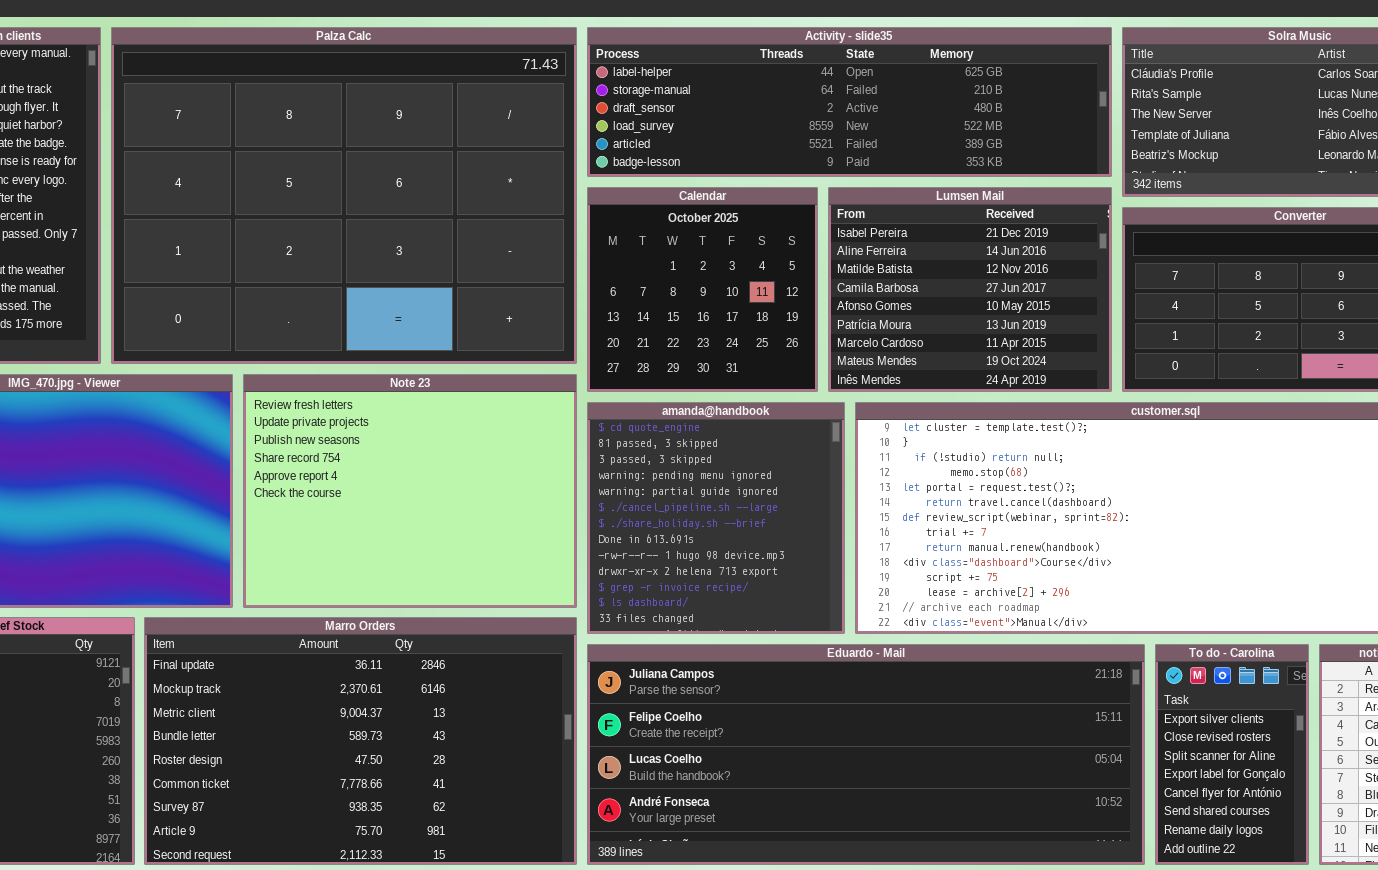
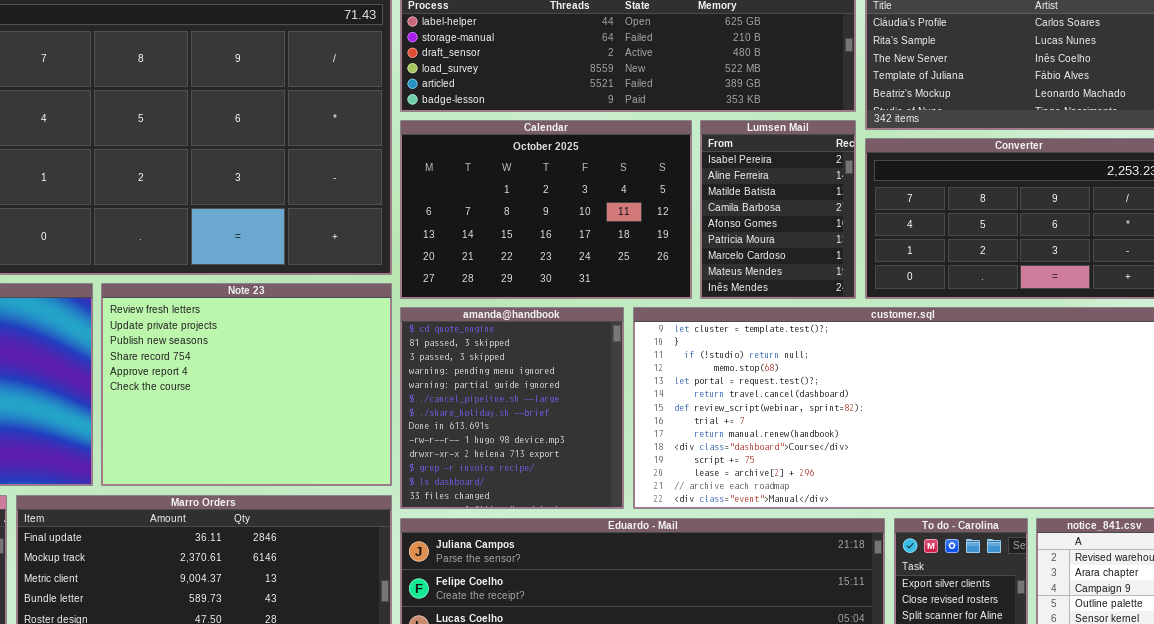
Calendar: [587,187,818,392] -> [400,120,692,299], resized
Lumsen Mail: [828,187,1112,392] -> [700,120,856,299], resized

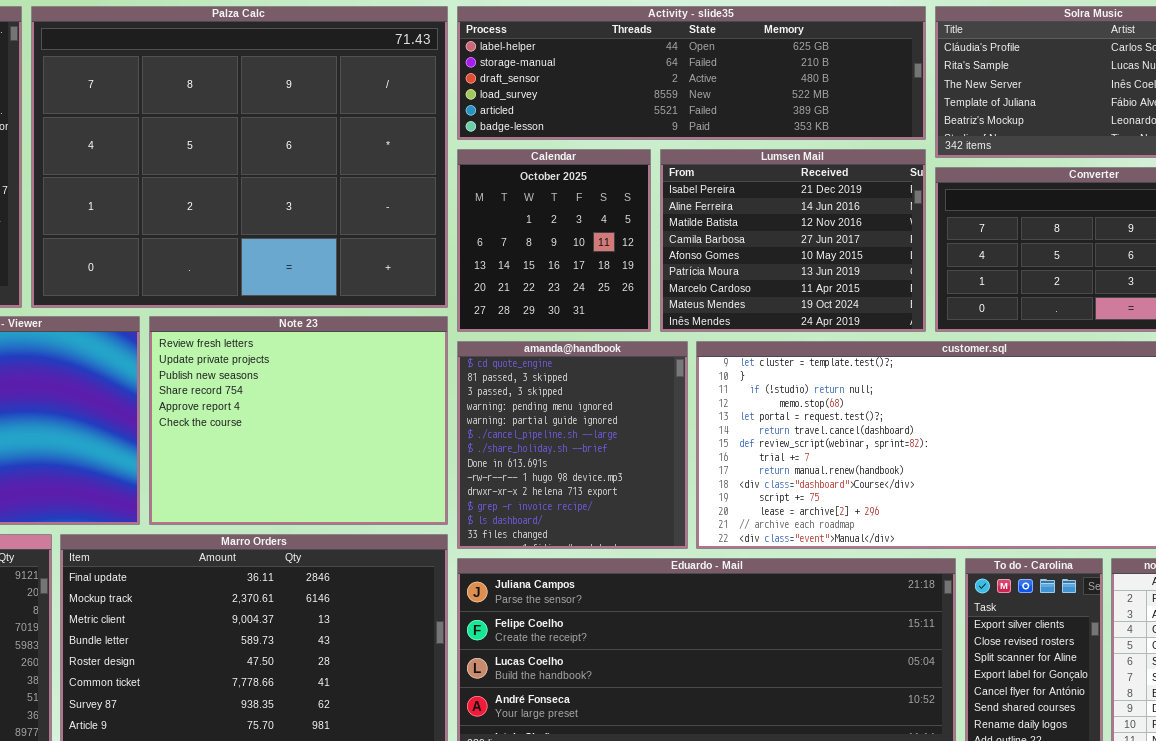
Calendar: [400,120,692,299] -> [457,149,651,332], resized
Lumsen Mail: [700,120,856,299] -> [660,149,926,332], resized

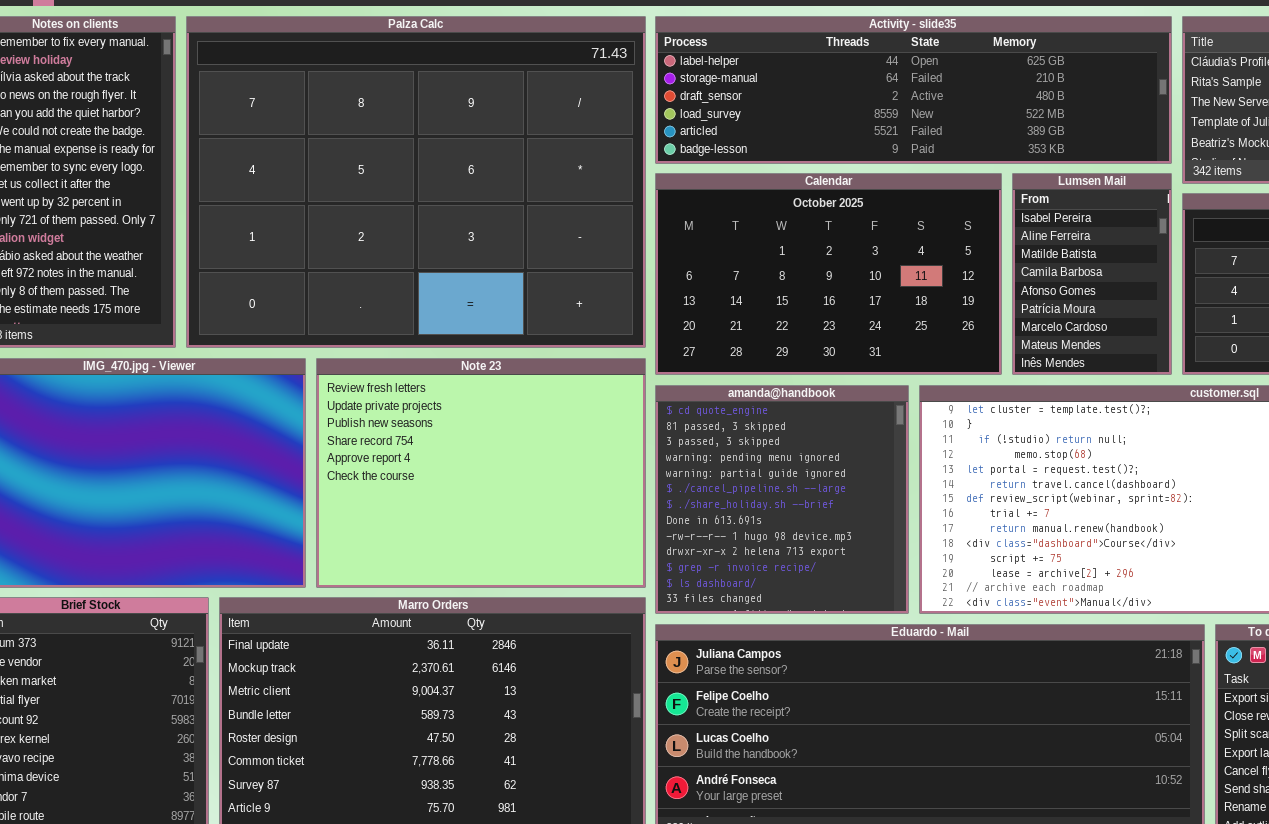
Calendar: [457,149,651,332] -> [655,173,1002,375], resized
Lumsen Mail: [660,149,926,332] -> [1012,173,1172,375], resized

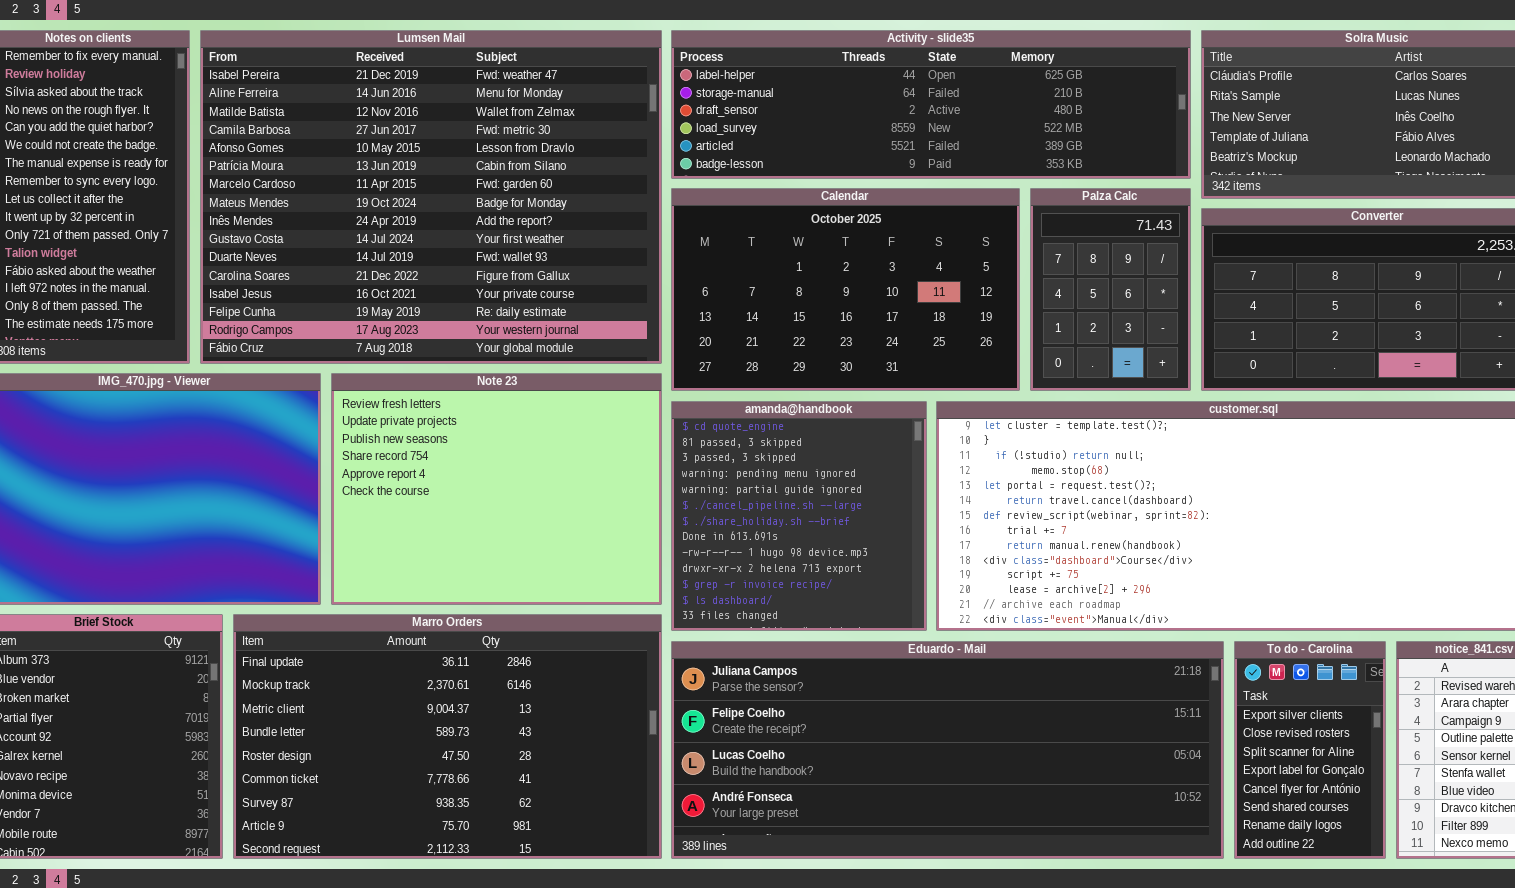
Palza Calc: [186,16,646,348] -> [1030,188,1191,391], moved, resized
Lumsen Mail: [1012,173,1172,375] -> [200,30,662,364], moved, resized

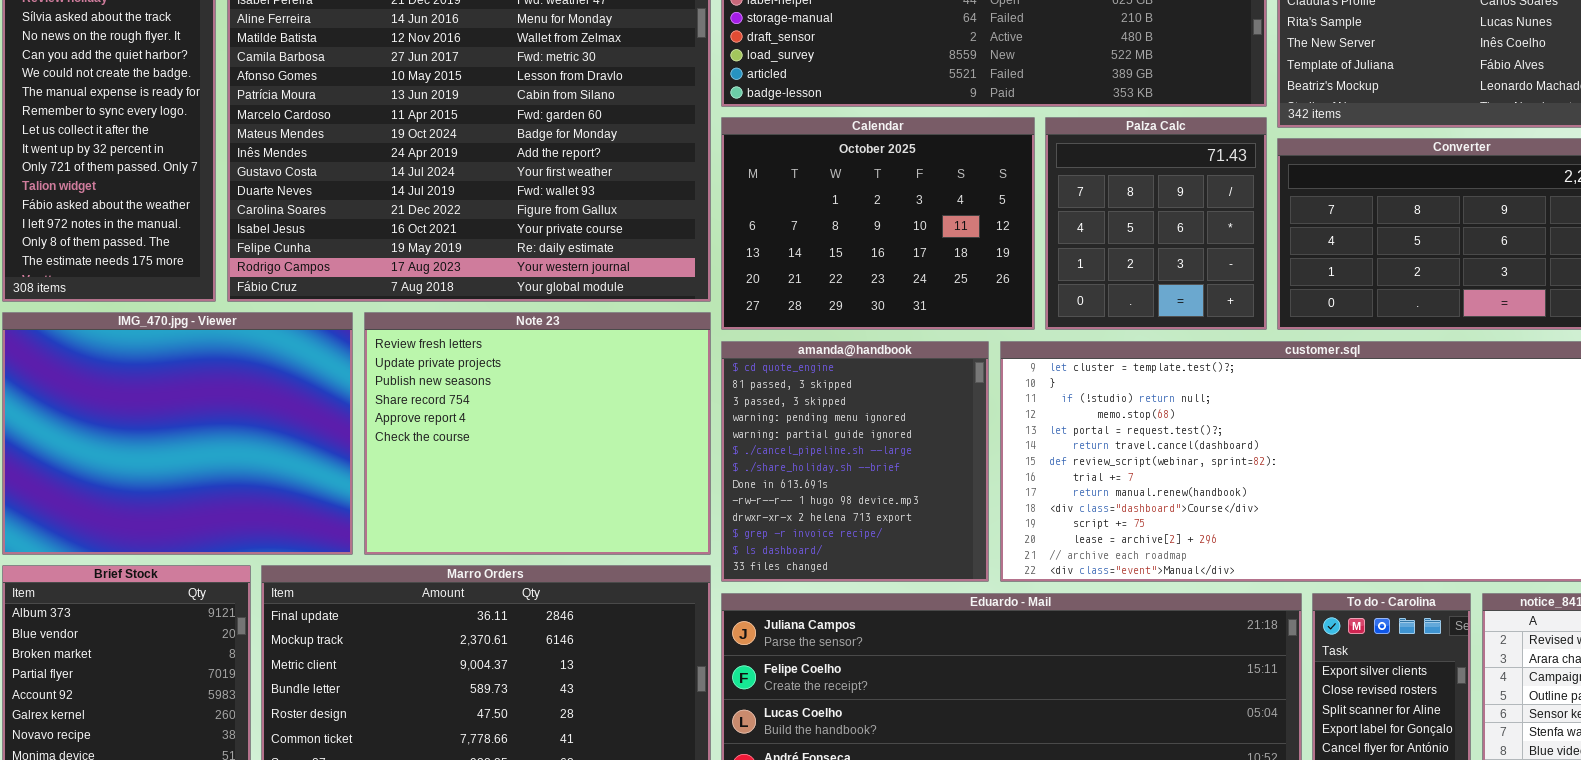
Calendar: [671,188,1020,391] -> [721,117,1035,330], resized
Palza Calc: [1030,188,1191,391] -> [1045,117,1267,330], resized

